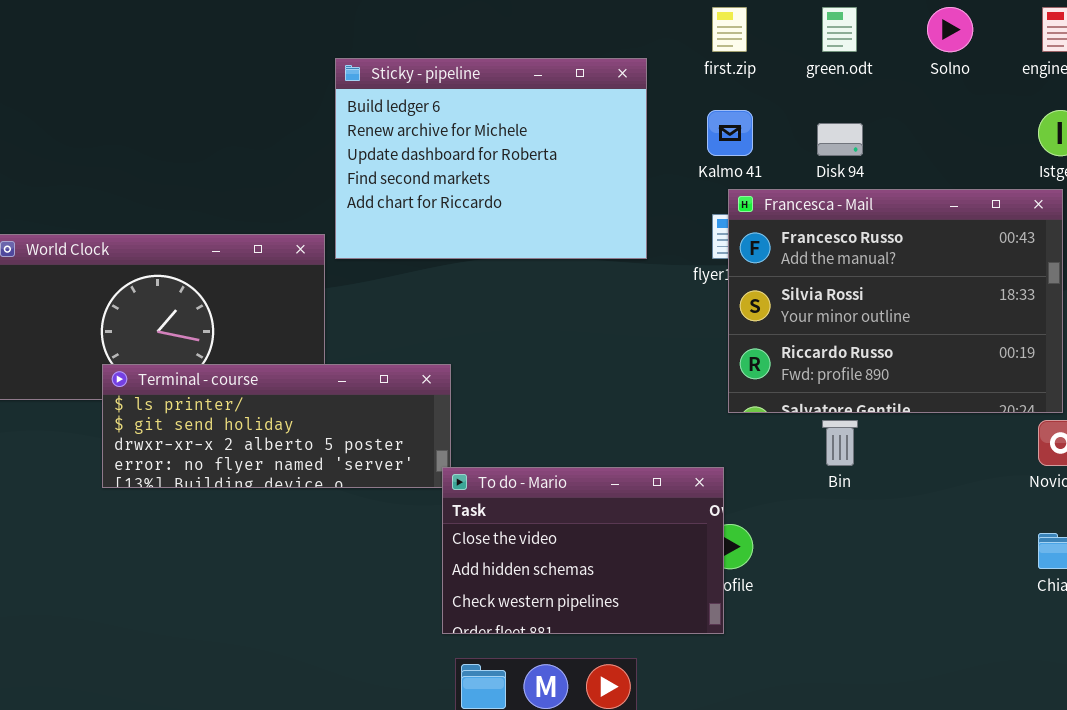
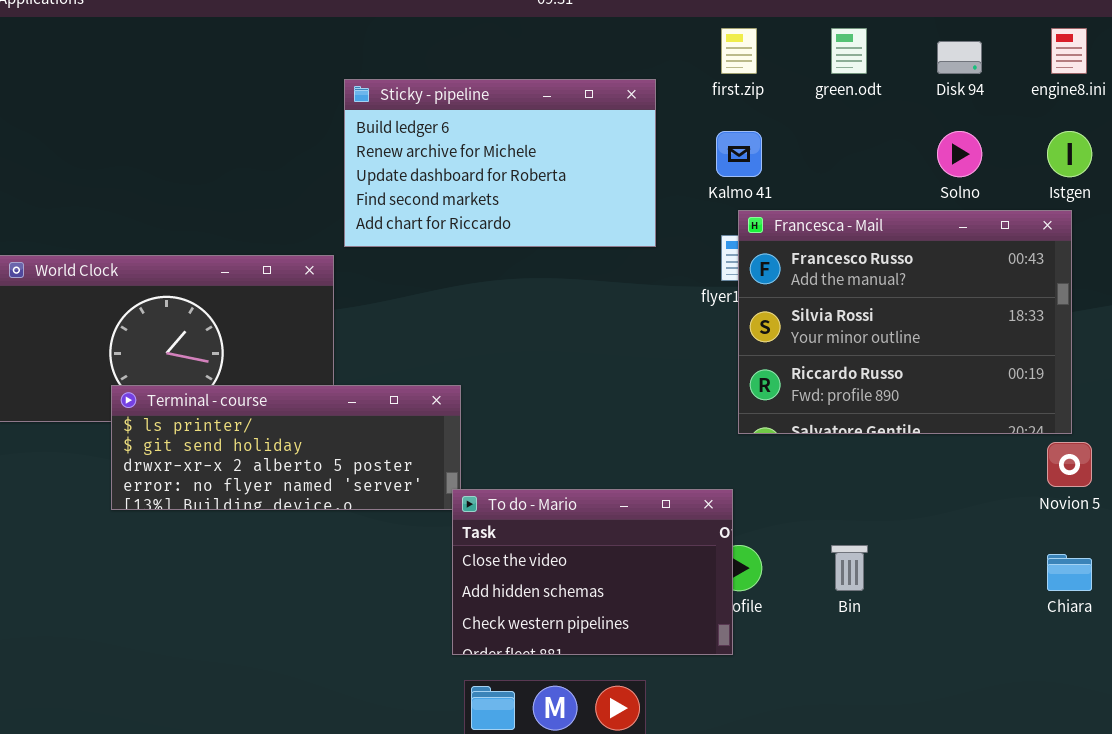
Solno: [927,7,973,52] -> [937,131,982,177], moved
Sticky - pipeline: [335,58,647,259] -> [344,79,656,247], resized
Disk 94: [817,123,863,156] -> [937,41,982,74], moved
Bin: [822,420,858,466] -> [831,545,868,591], moved

